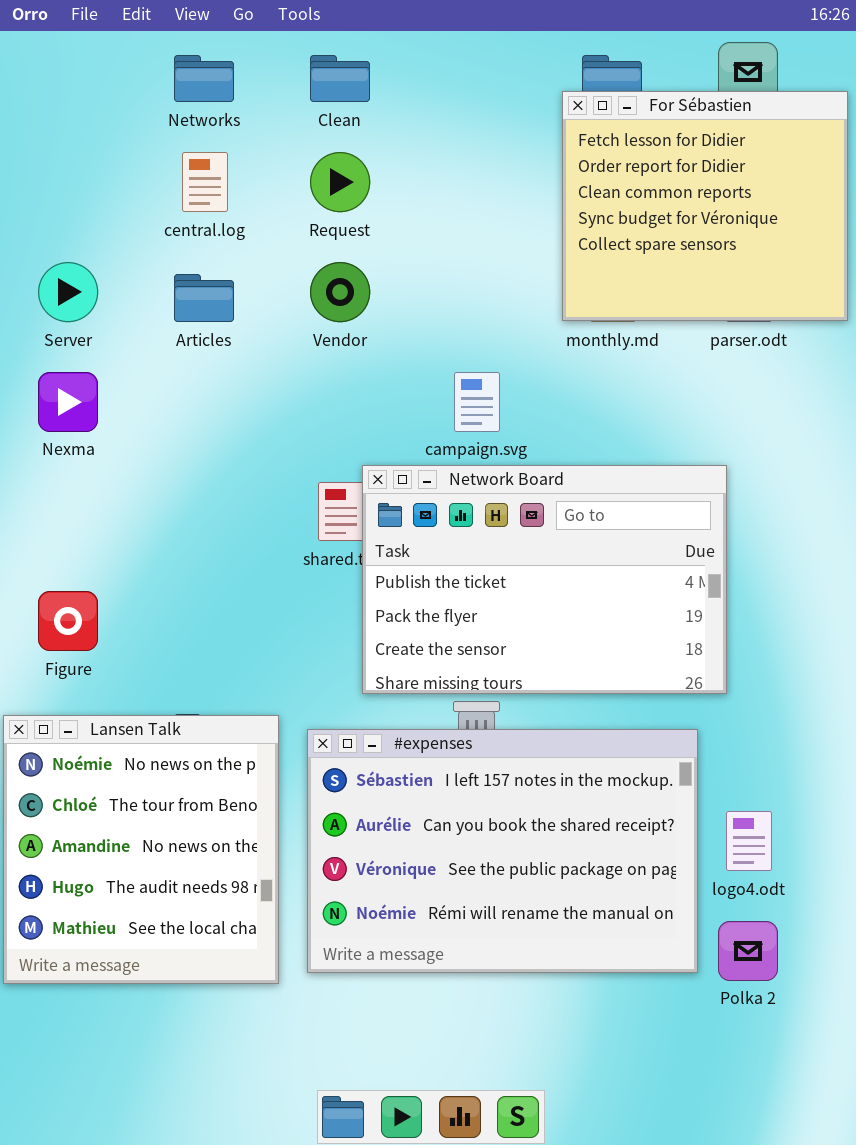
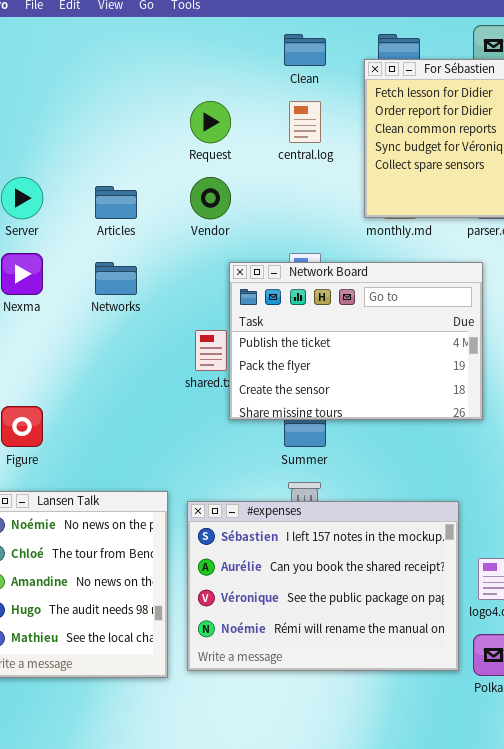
Networks: [174,55,234,102] -> [95,262,137,295], moved
Clean: [310,55,370,102] -> [284,34,326,66], moved
central.log: [182,152,228,212] -> [289,101,321,143], moved
Network Board: [362,465,727,694] -> [229,262,483,420], moved

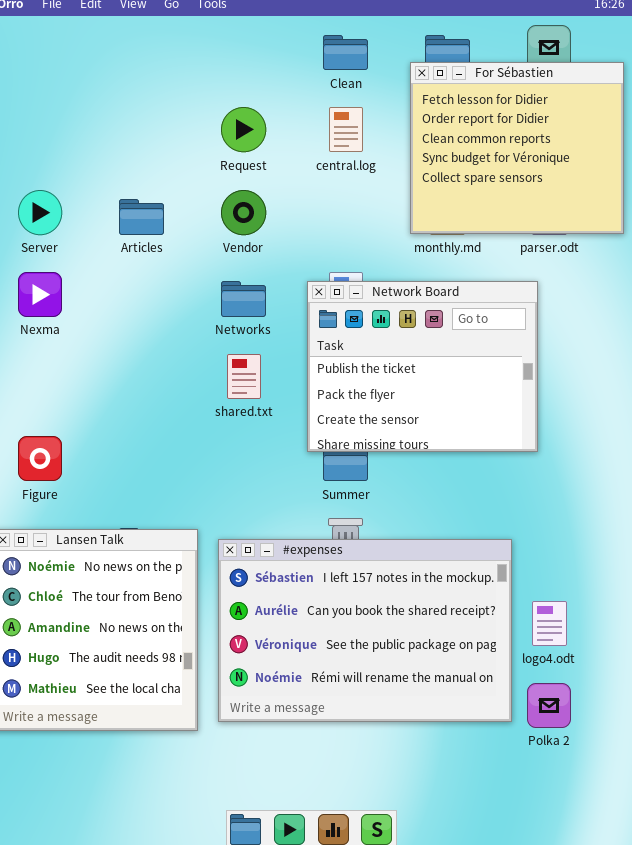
Networks: [95,262,137,295] -> [221,281,266,317], moved
Network Board: [229,262,483,420] -> [307,281,538,452], resized

